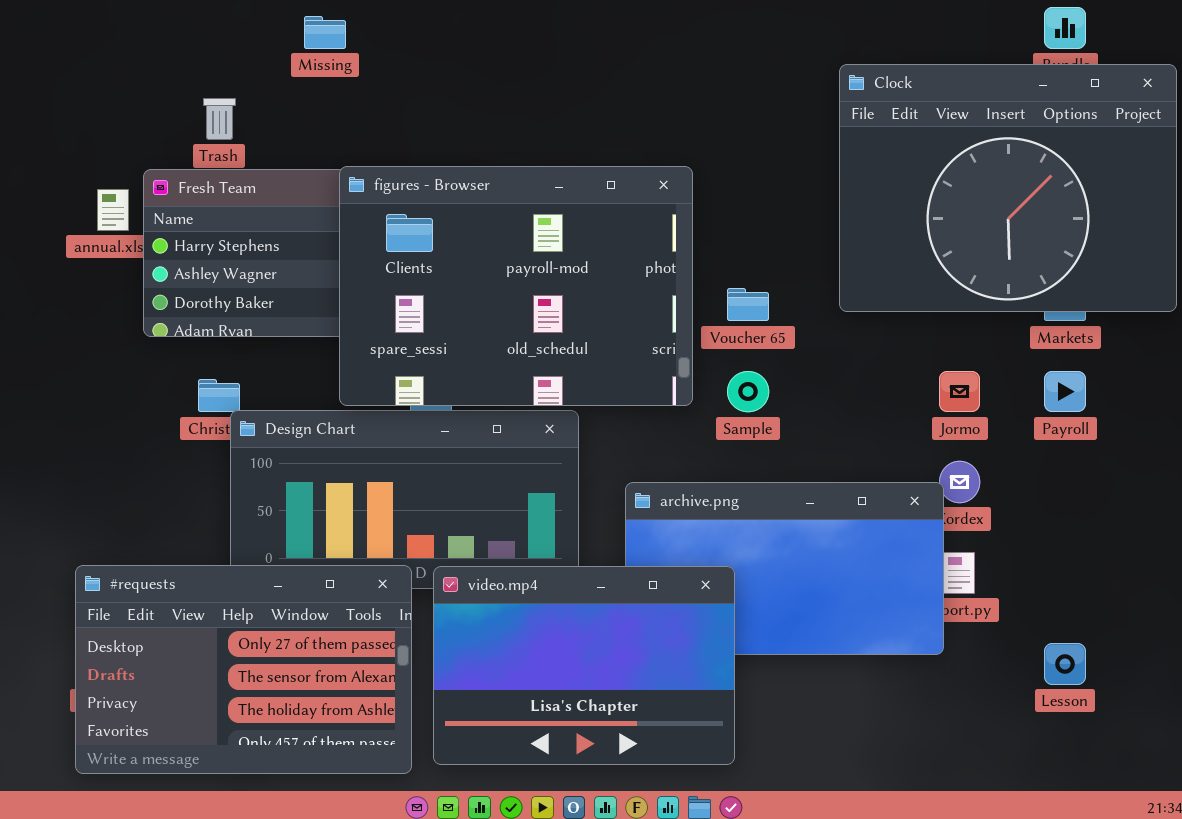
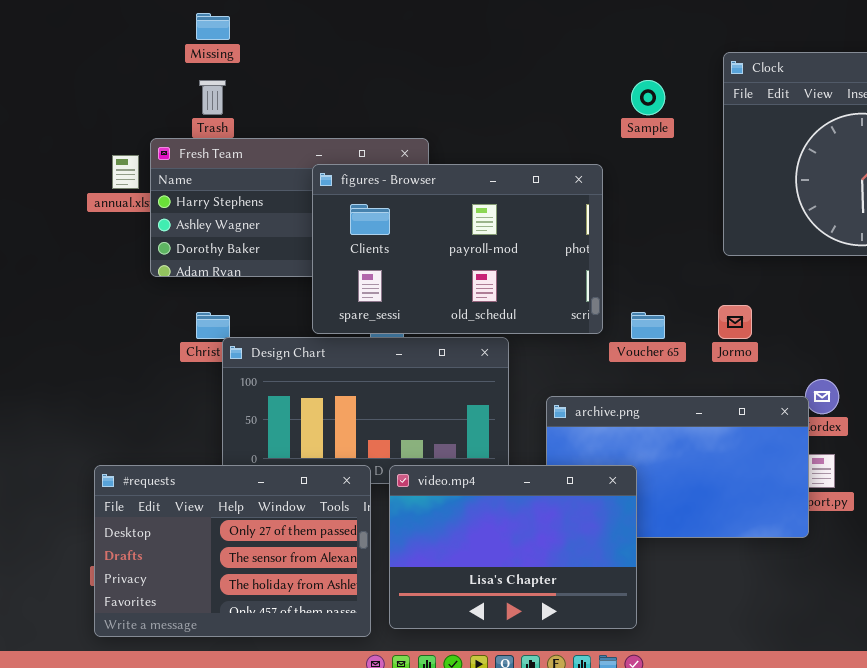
Missing: [304,16,346,49] -> [196,13,230,40], moved
figures - Browser: [339,166,693,406] -> [312,164,603,334], resized
Voucher 65: [727,288,769,321] -> [631,312,665,339], moved
Sample: [727,371,769,412] -> [631,80,665,115], moved
Jormo: [939,371,980,412] -> [718,305,752,339], moved

